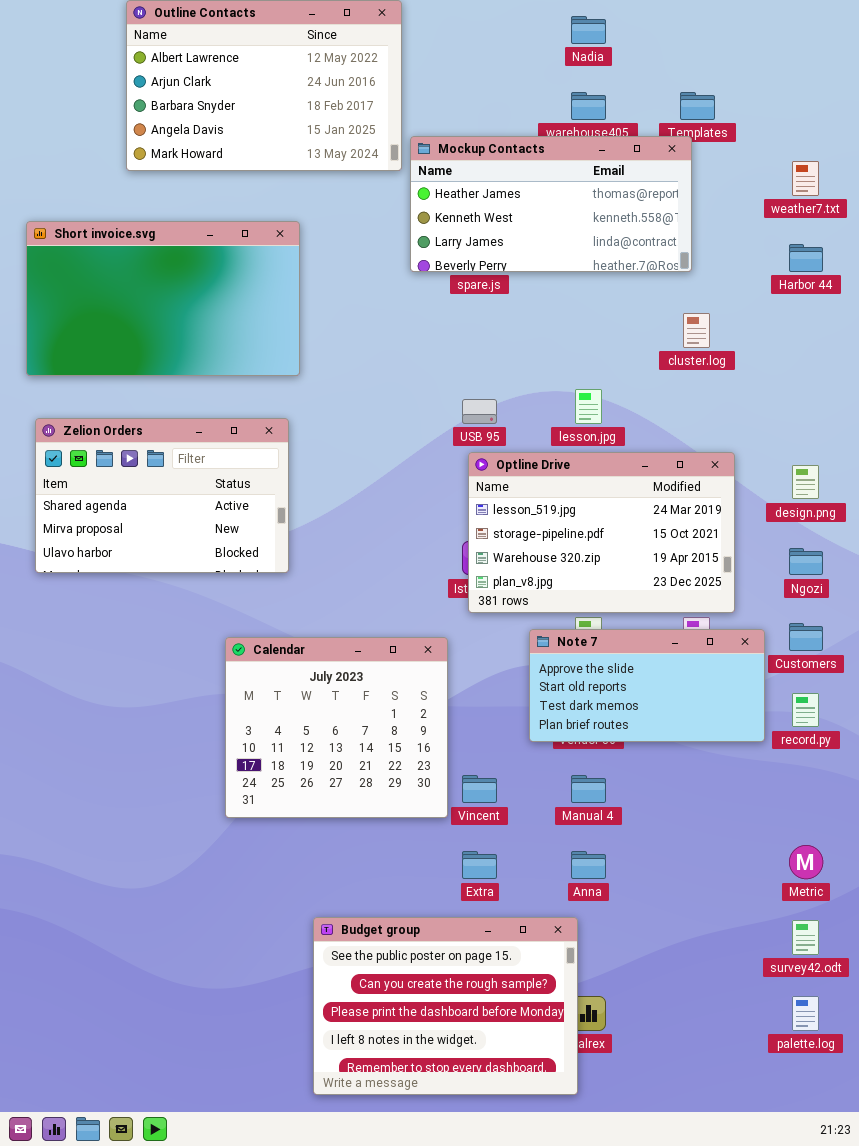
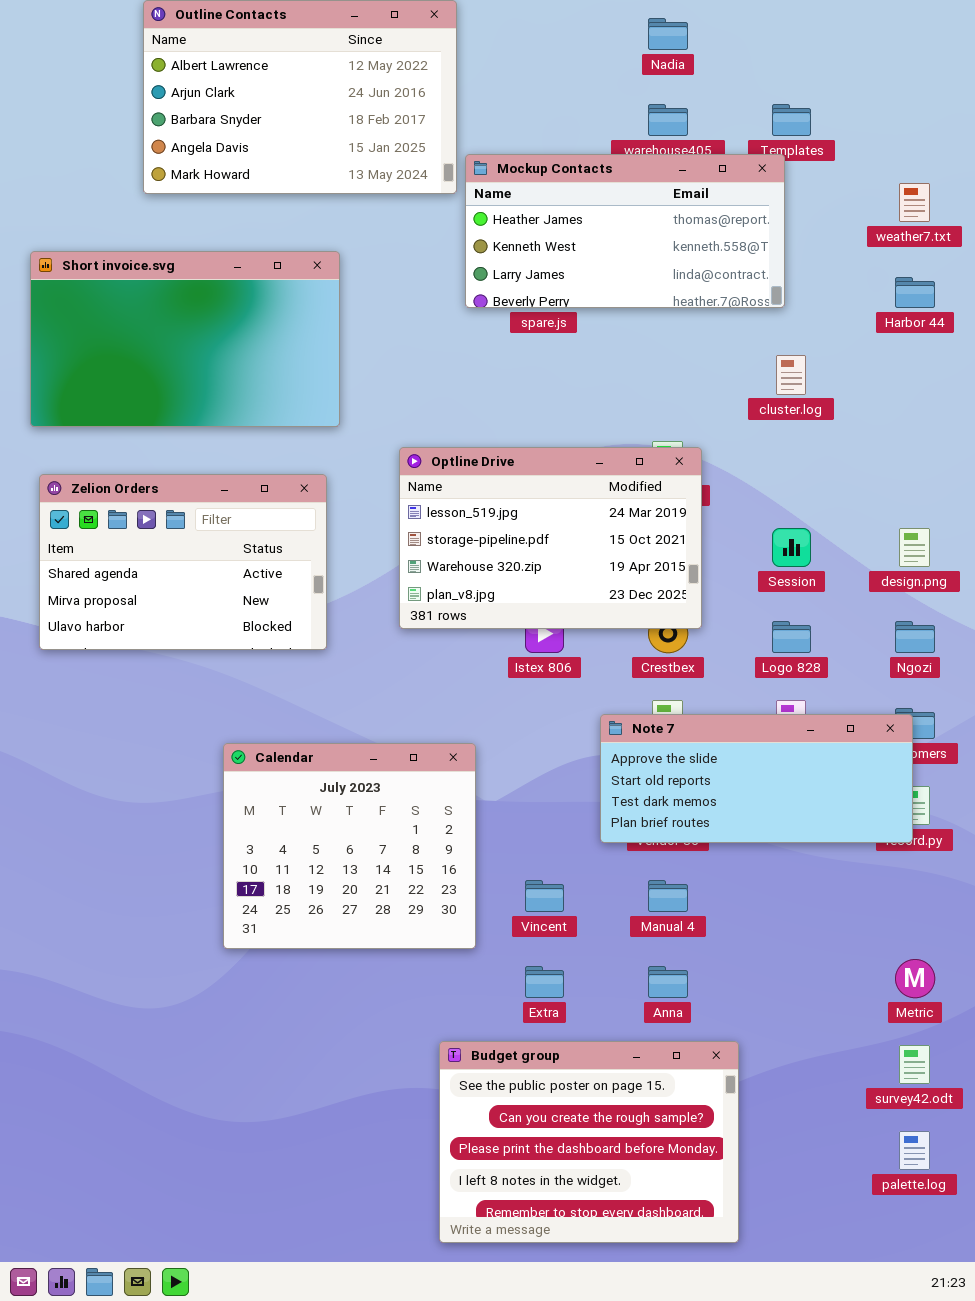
Optline Drive: [468,452,735,613] -> [399,447,702,629], moved
Note 7: [529,629,765,742] -> [600,714,913,843], resized
Calendar: [225,637,448,818] -> [223,743,476,949], moved
Budget group: [313,917,578,1095] -> [439,1041,739,1243], moved

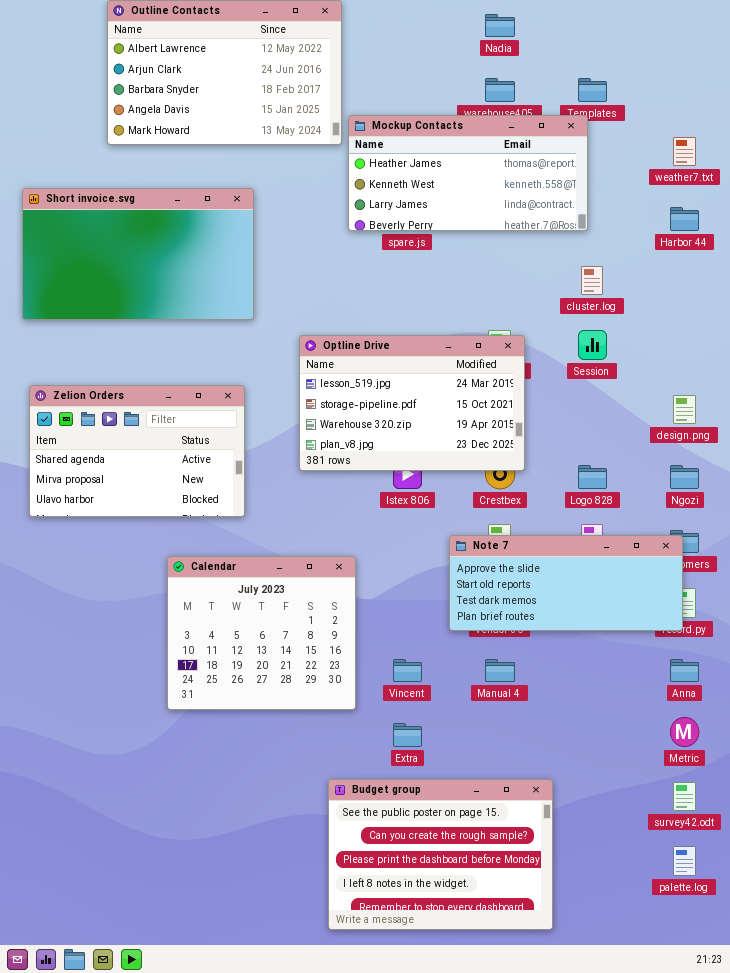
Zelion Orders: [39,474,327,650] -> [29,385,245,517], moved
Session: [772,528,811,567] -> [578,330,607,360], moved
Anna: [648,966,688,998] -> [670,659,699,682], moved

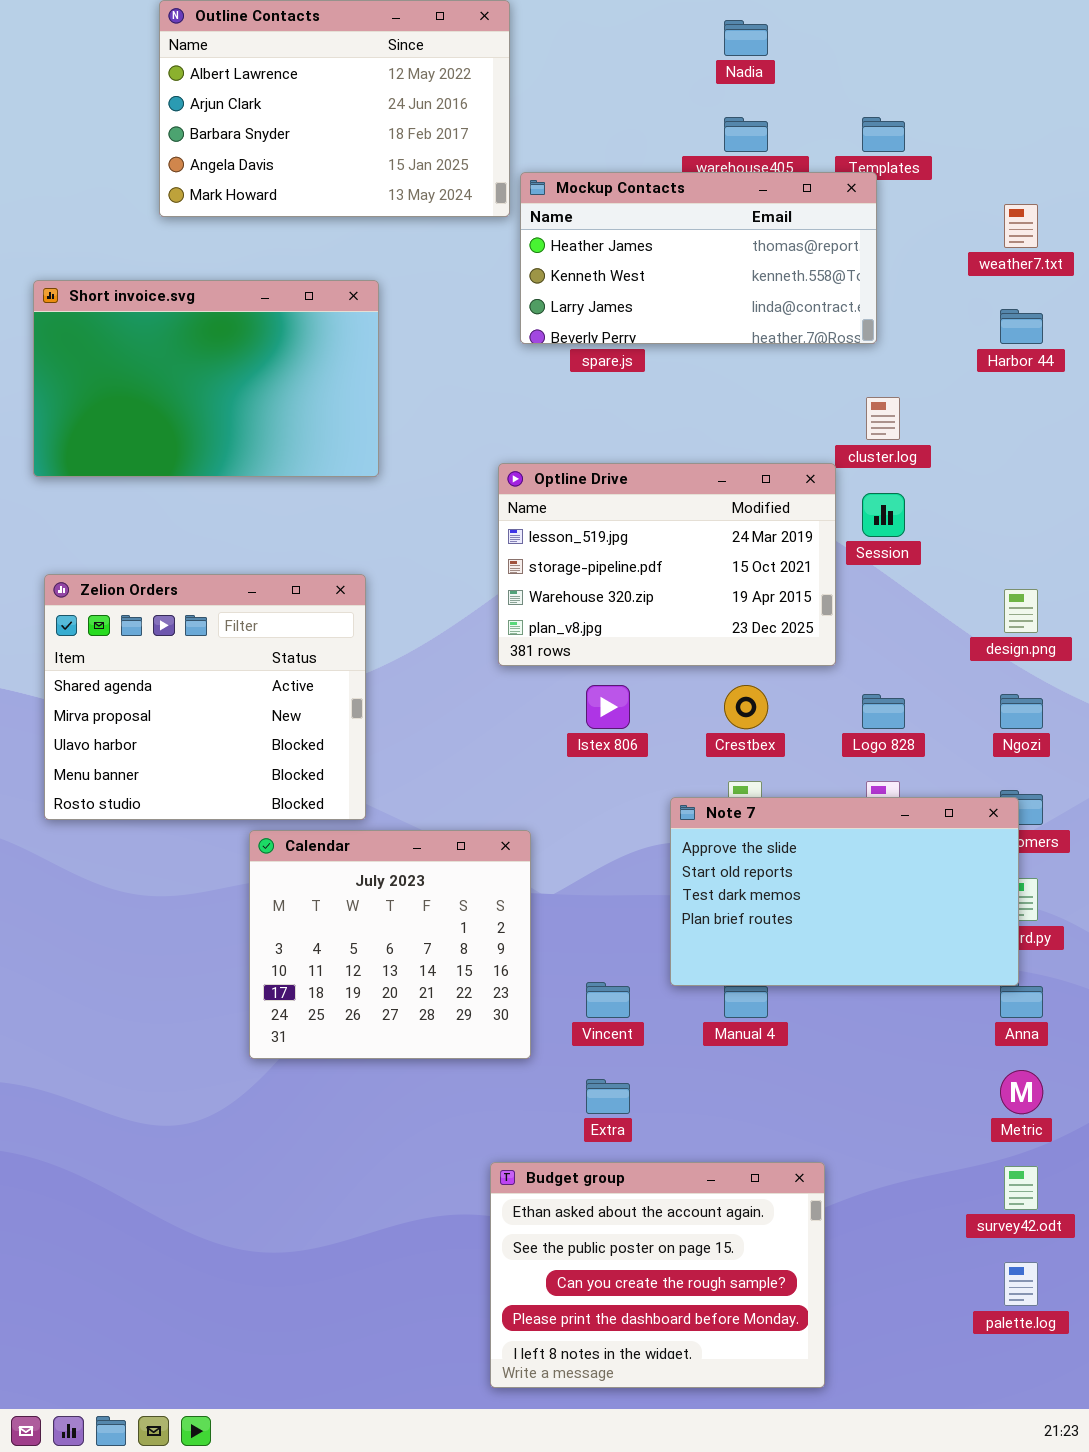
Optline Drive: [299,335,525,471] -> [498,463,836,666], moved
Zelion Orders: [29,385,245,517] -> [44,574,366,820], resized
Note 7: [449,535,683,631] -> [670,797,1019,986], resized
Budget group: [328,779,553,930] -> [490,1162,825,1388], scrolled up 1 row

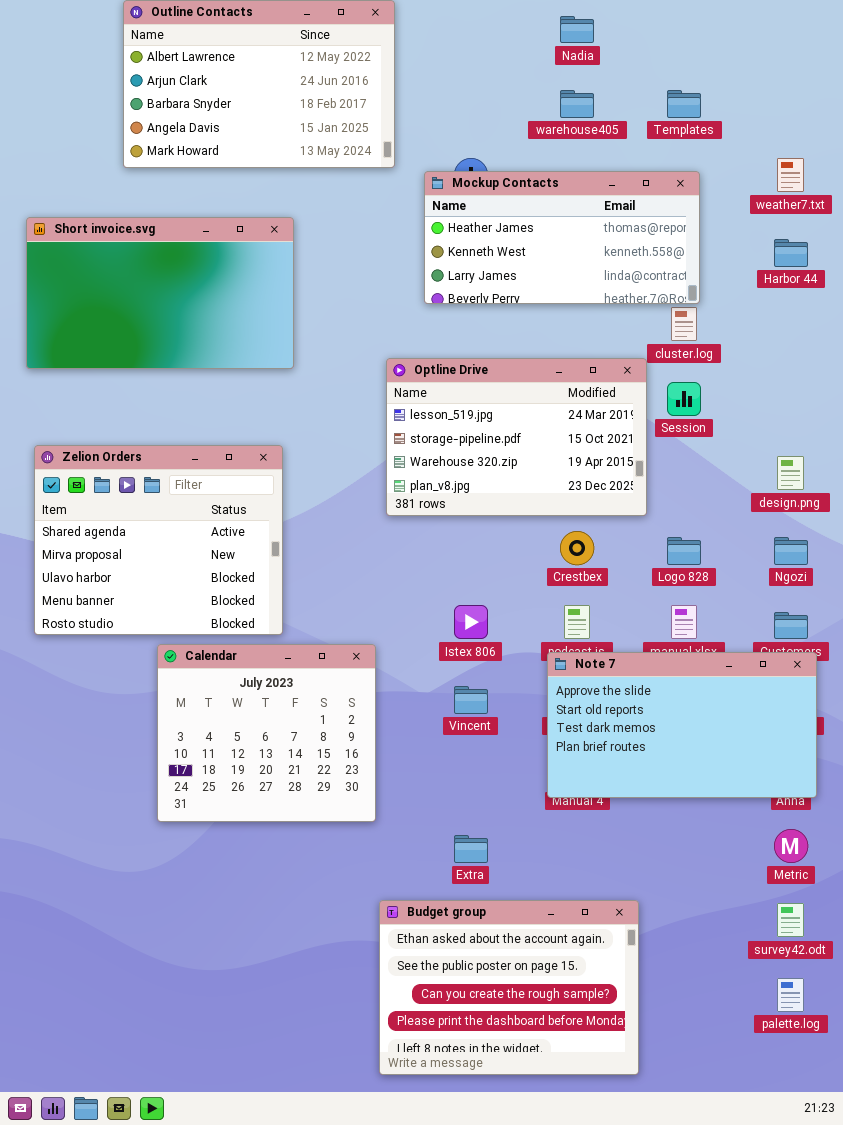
Mockup Contacts: [520,172,877,344] -> [424,171,700,304], moved
Istex 806: [586,685,630,729] -> [454,605,488,639], moved
Note 7: [670,797,1019,986] -> [547,652,817,798], moved
Calendar: [249,830,531,1059] -> [157,644,376,822], moved
Vincent: [586,982,630,1018] -> [454,686,488,714], moved

